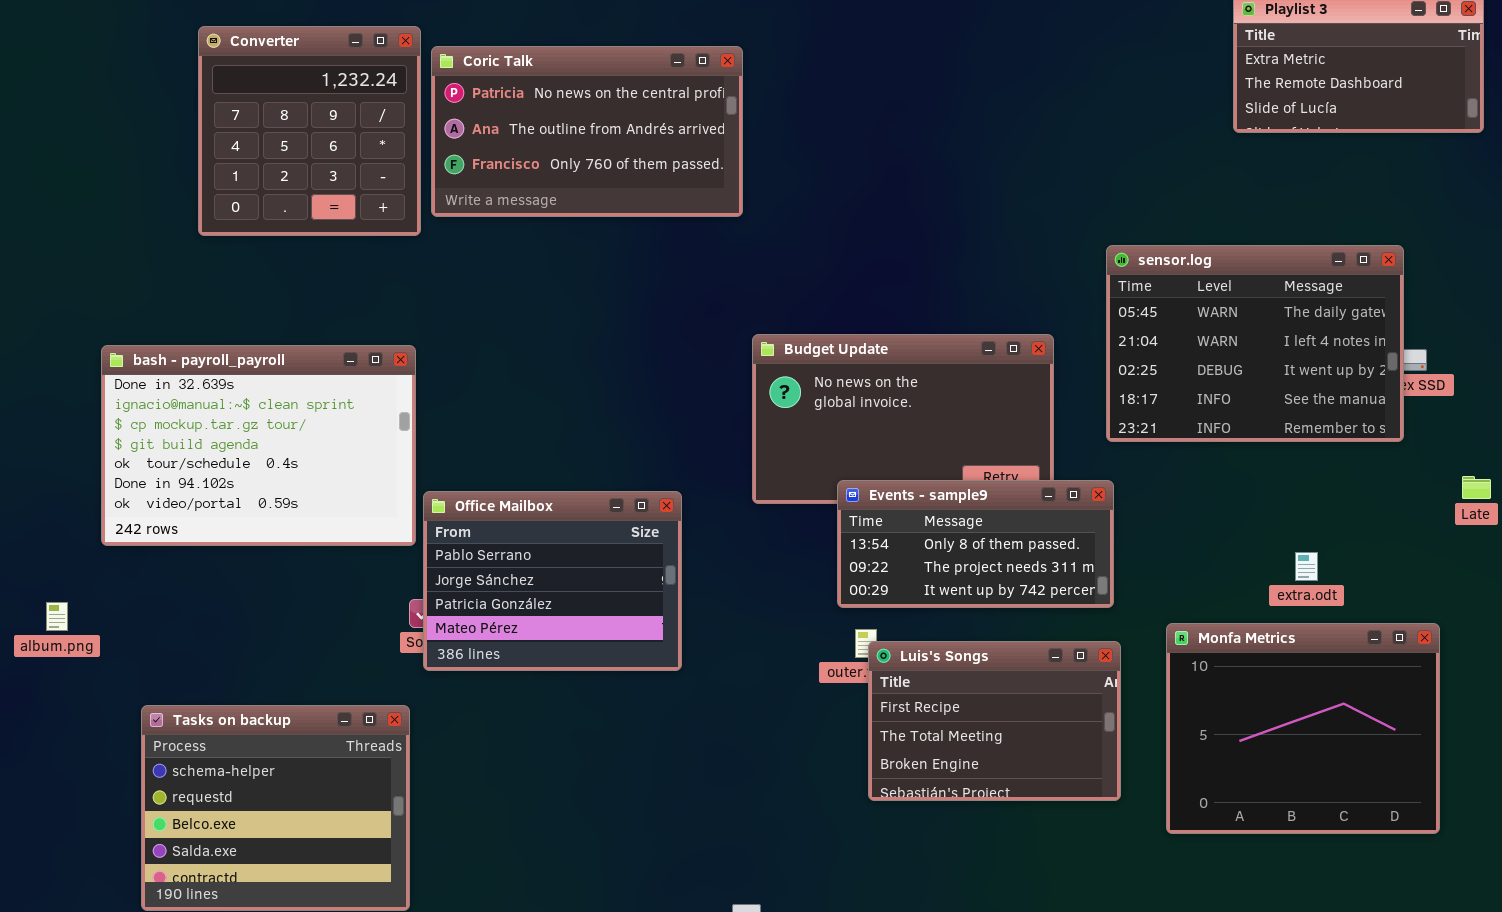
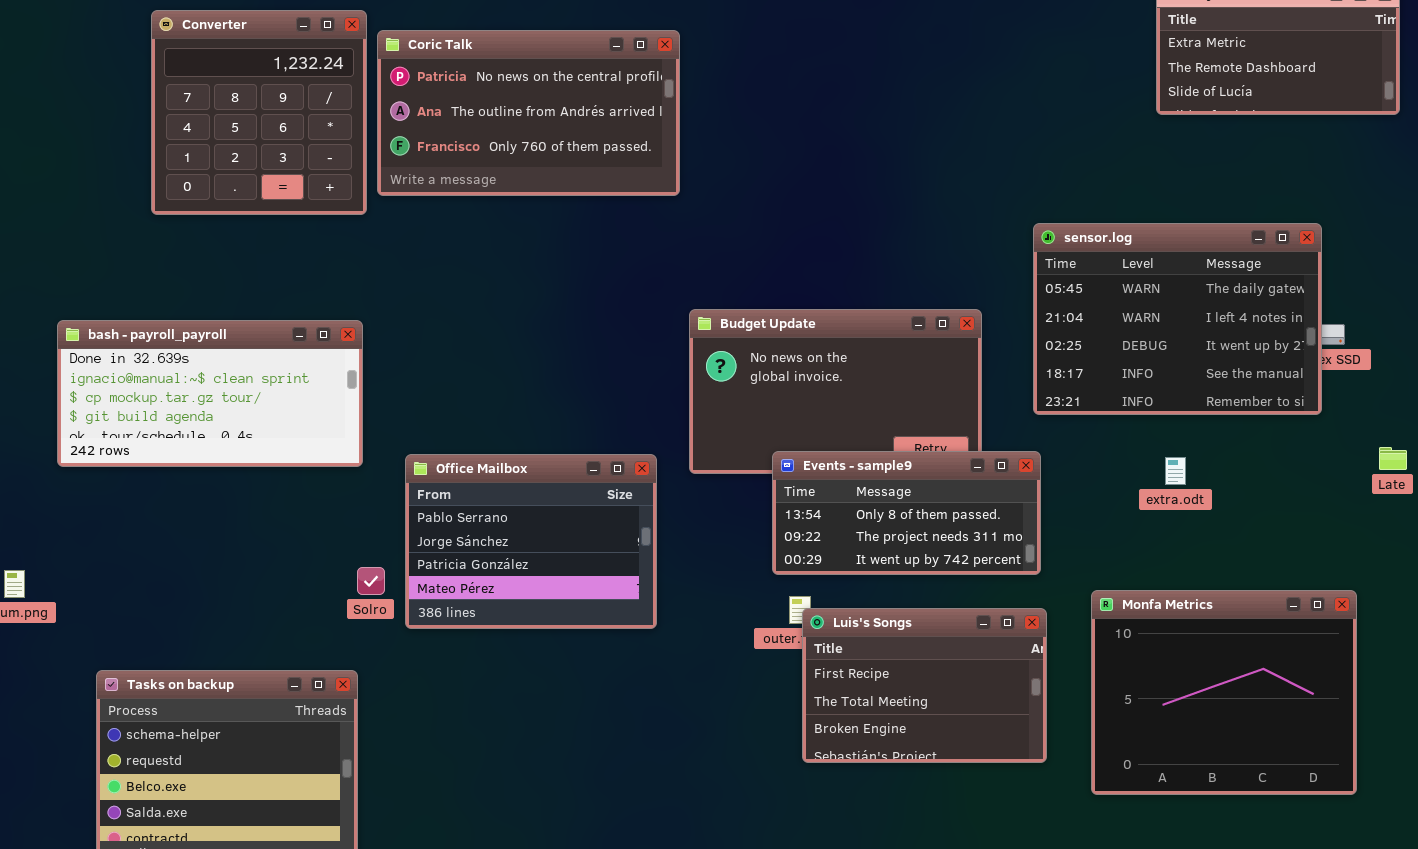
bash - payroll_payroll: [101,345,416,546] -> [57,320,363,467], resized
Office Mailbox: [423,491,682,671] -> [405,454,657,629], moved
extra.odt: [1295,552,1318,581] -> [1165,457,1186,485], moved

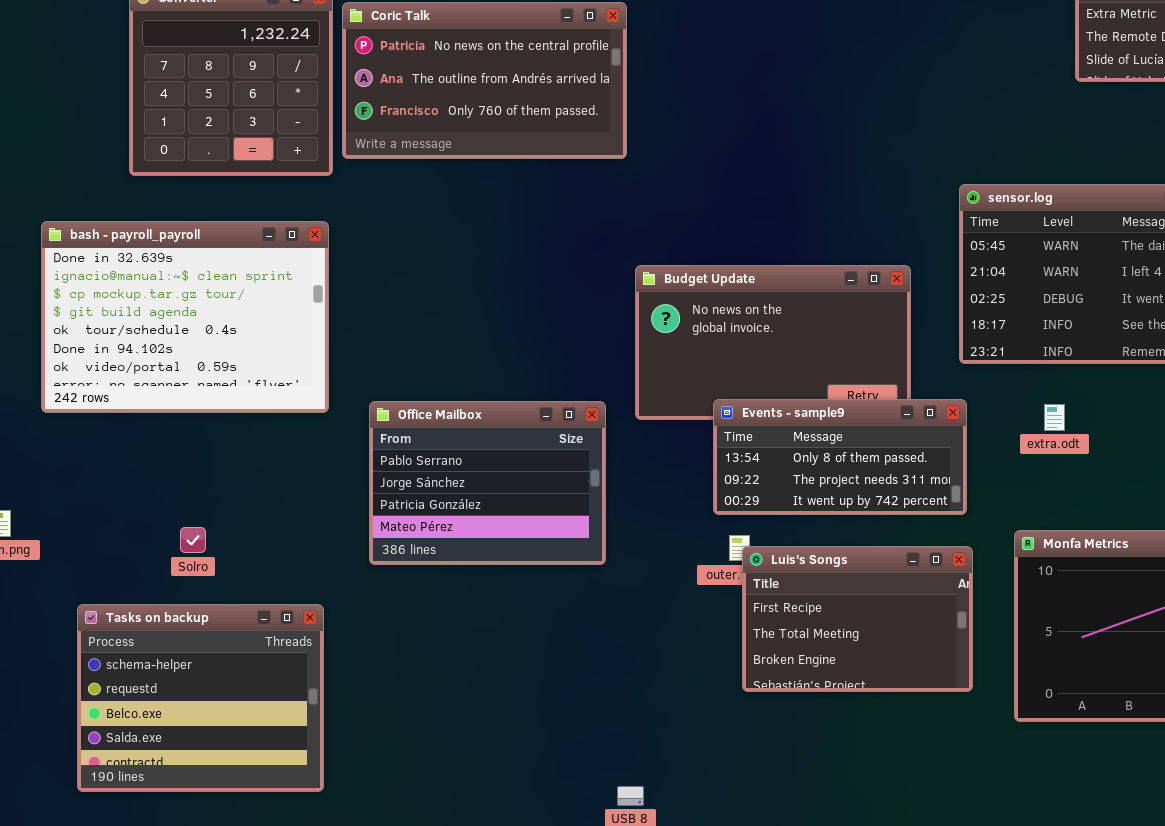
bash - payroll_payroll: [57,320,363,467] -> [41,221,329,413], resized
extra.odt: [1165,457,1186,485] -> [1044,404,1065,431], moved
Solro: [357,567,385,595] -> [180,527,206,553], moved

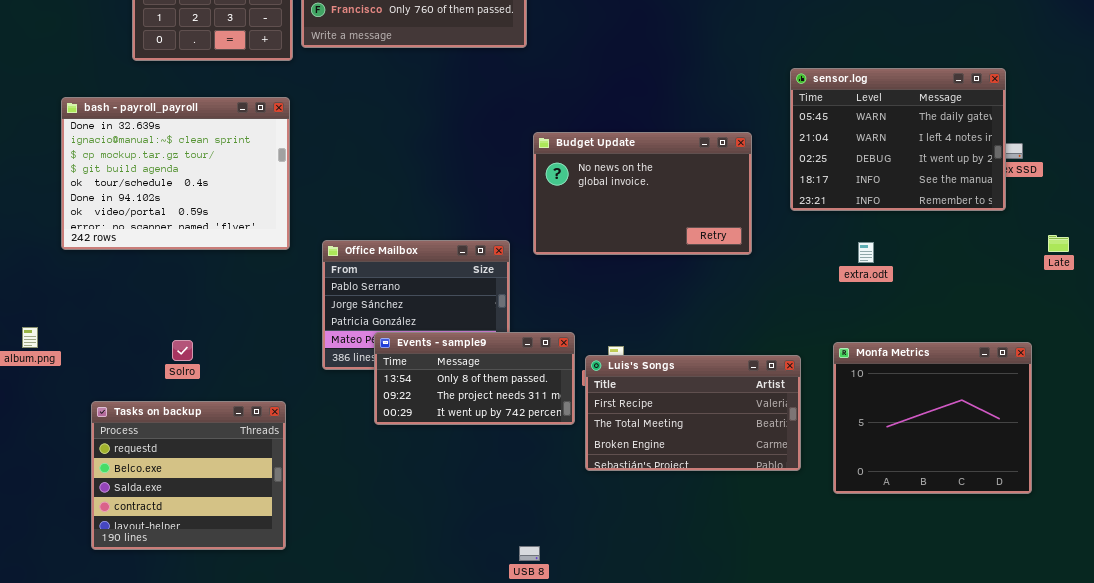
Events - sample9: [713,399,967,515] -> [374,332,575,425], moved
Luis's Songs: [742,546,973,692] -> [585,355,801,471], resized
Tasks on backup: [77,604,324,792] -> [91,401,286,550], scrolled down 1 row

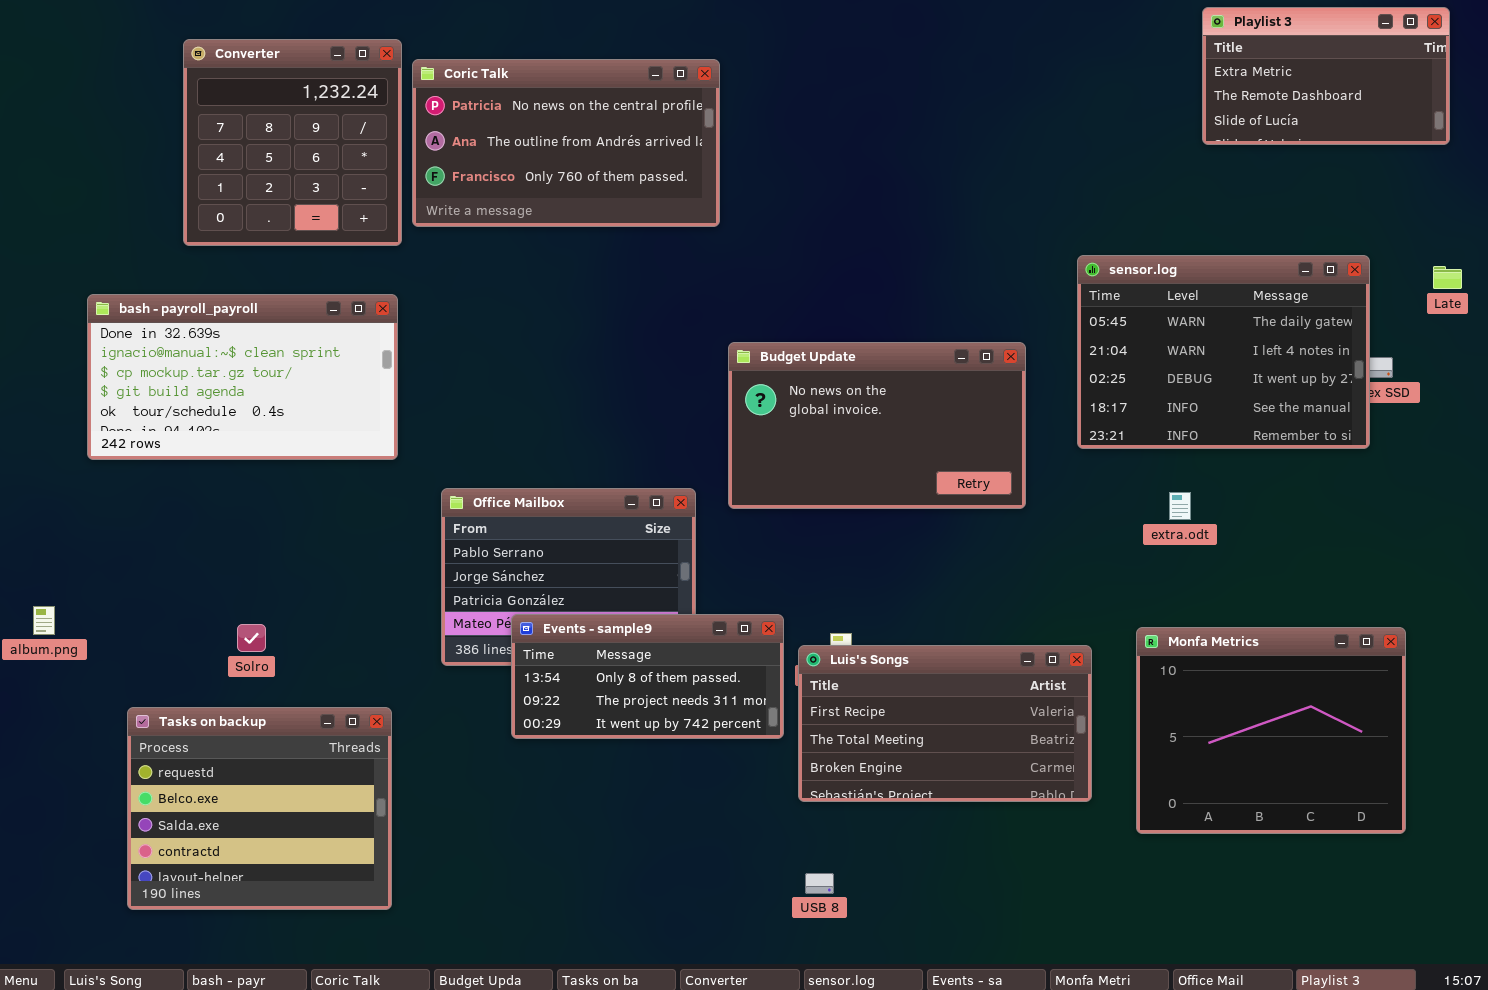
bash - payroll_payroll: [61,97,290,250] -> [87,294,398,460], resized
Late: [1048,235,1069,252] -> [1433,266,1462,289], moved
USB 8: [519,546,540,561] -> [805,873,834,894], moved

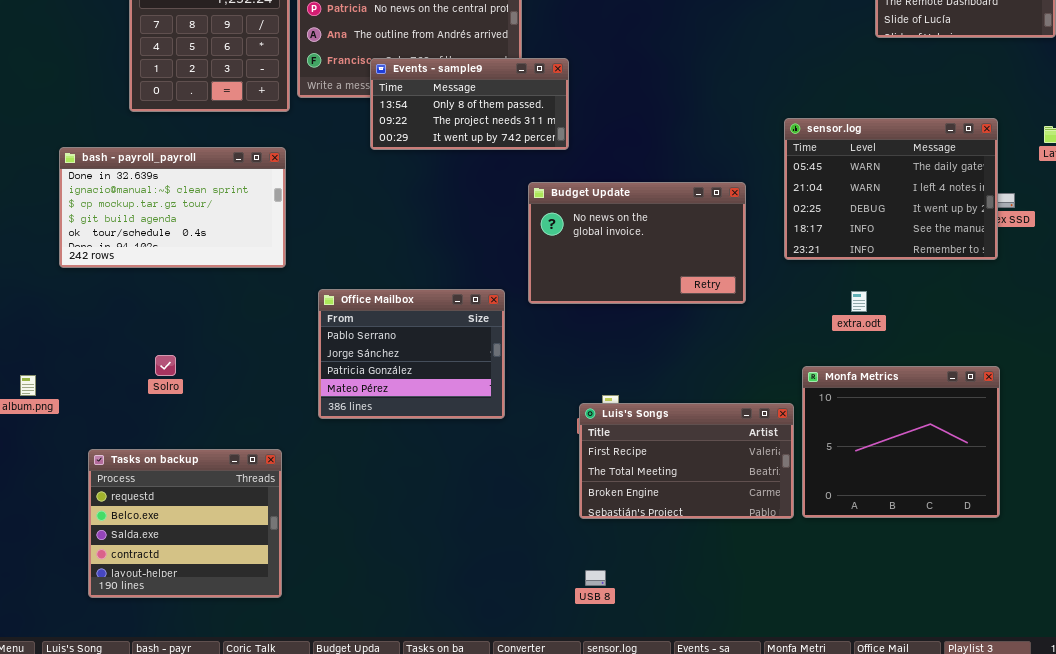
Events - sample9: [511,614,784,739] -> [370,58,569,150], moved
Solro: [237,624,266,652] -> [155,355,176,376], moved
Monfa Metrics: [1136,627,1406,834] -> [802,366,1000,518], moved

